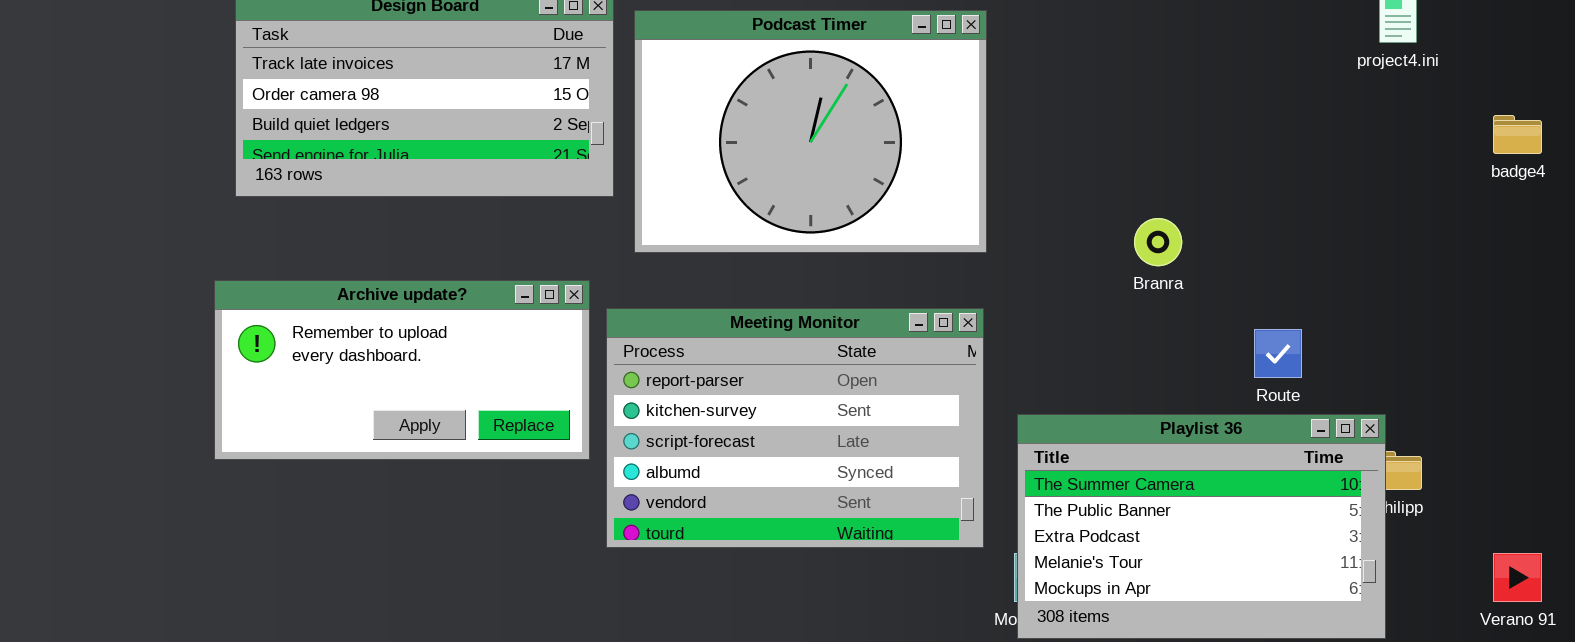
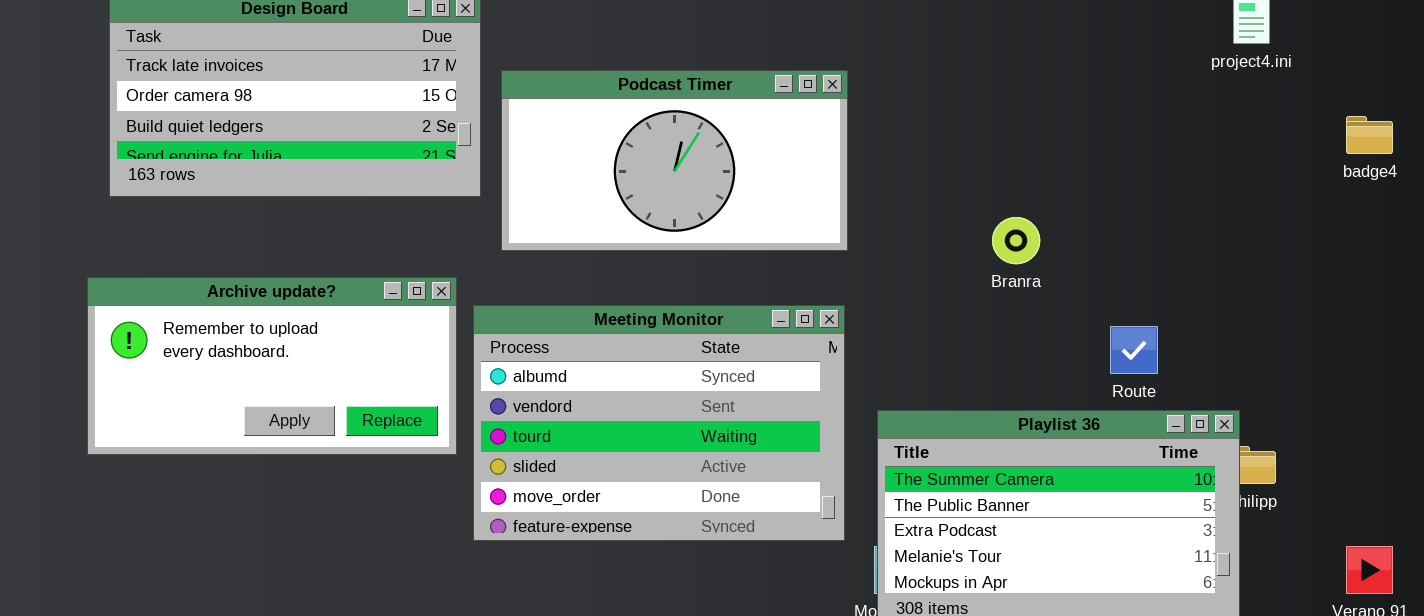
Podcast Timer: [634,10,987,253] -> [501,70,848,251], resized
Meeting Monitor: [606,308,984,548] -> [473,305,845,541], scrolled down 3 rows

